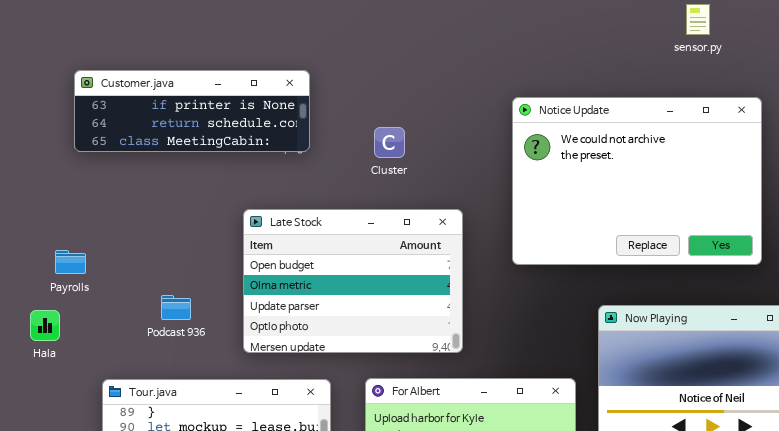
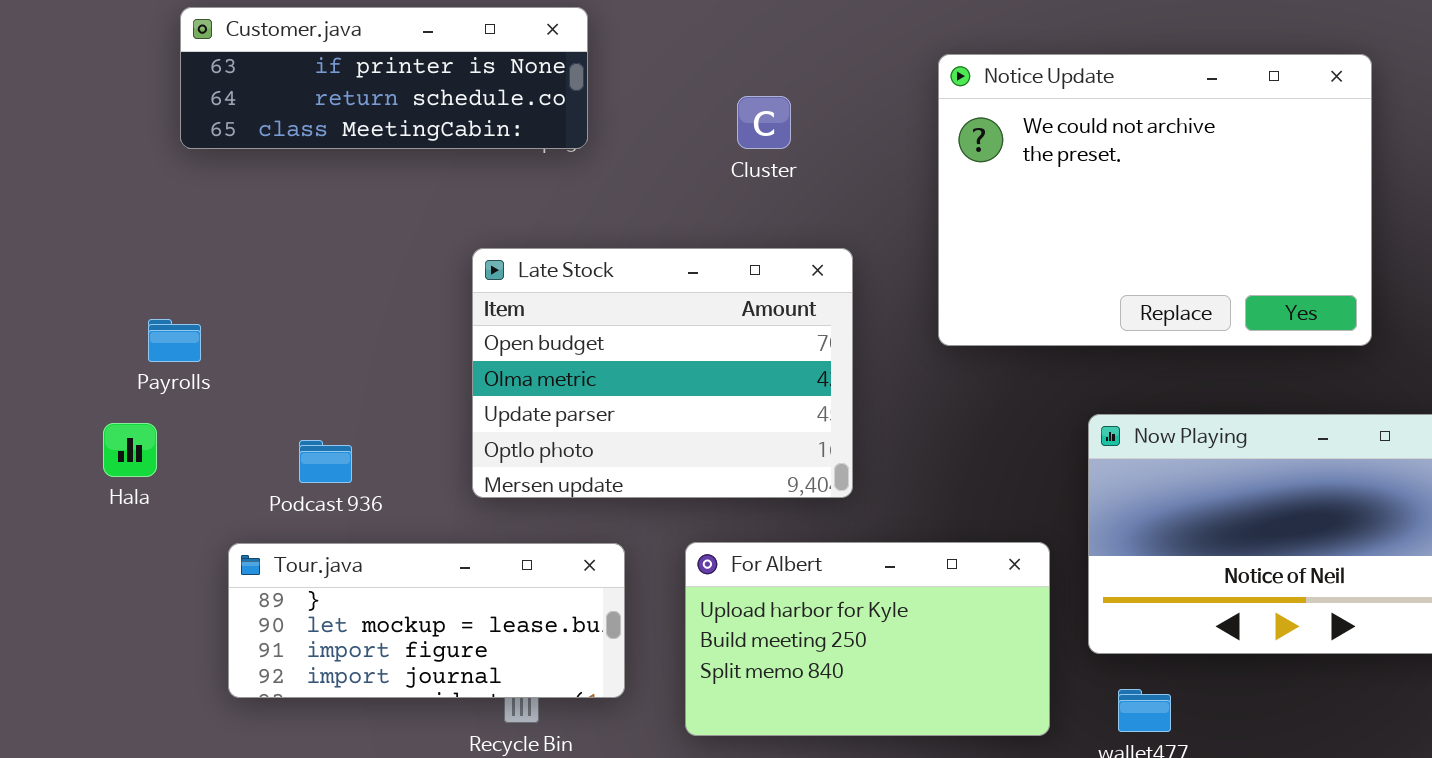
Cluster: [374,127,405,158] -> [737,96,791,149], moved
Podcast 936: [161,295,191,320] -> [299,440,352,483], moved

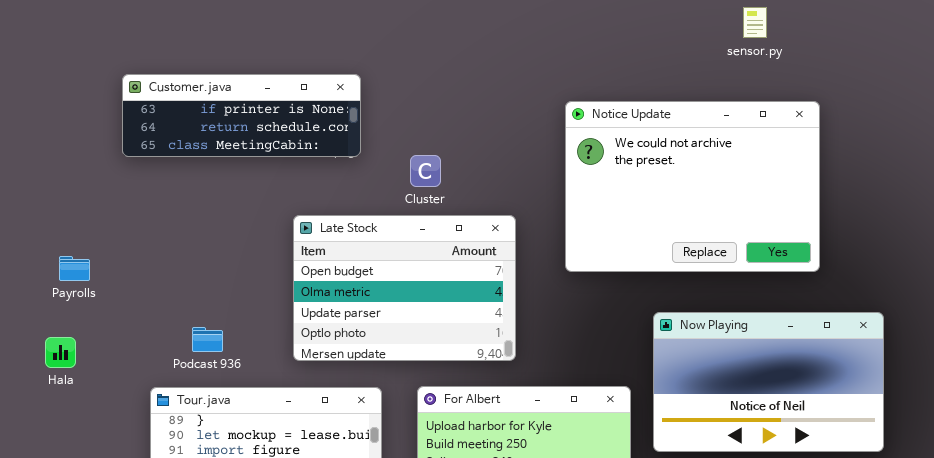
Cluster: [737,96,791,149] -> [410,155,441,187], moved
Payrolls: [148,319,201,362] -> [59,256,90,281], moved
Hala: [103,423,157,477] -> [45,337,76,368], moved

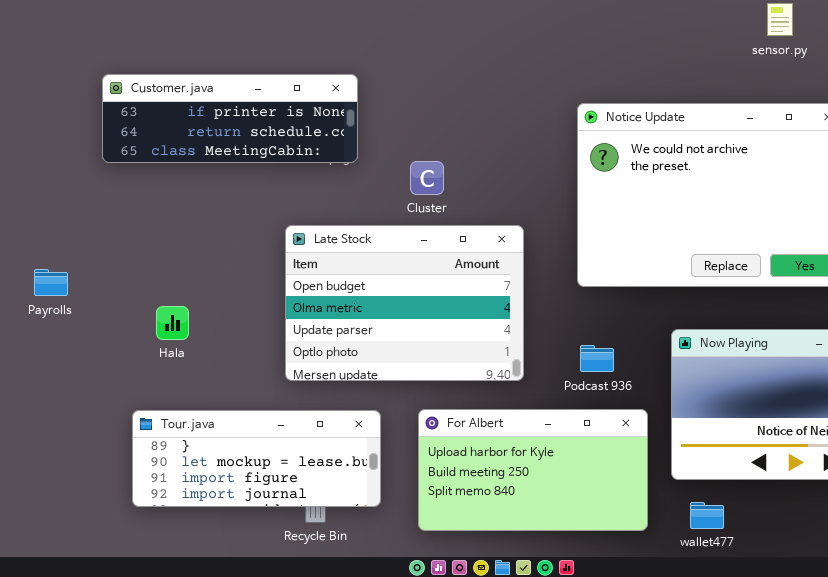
Podcast 936: [192,327,223,352] -> [580,345,614,372], moved
Hala: [45,337,76,368] -> [156,306,189,340], moved

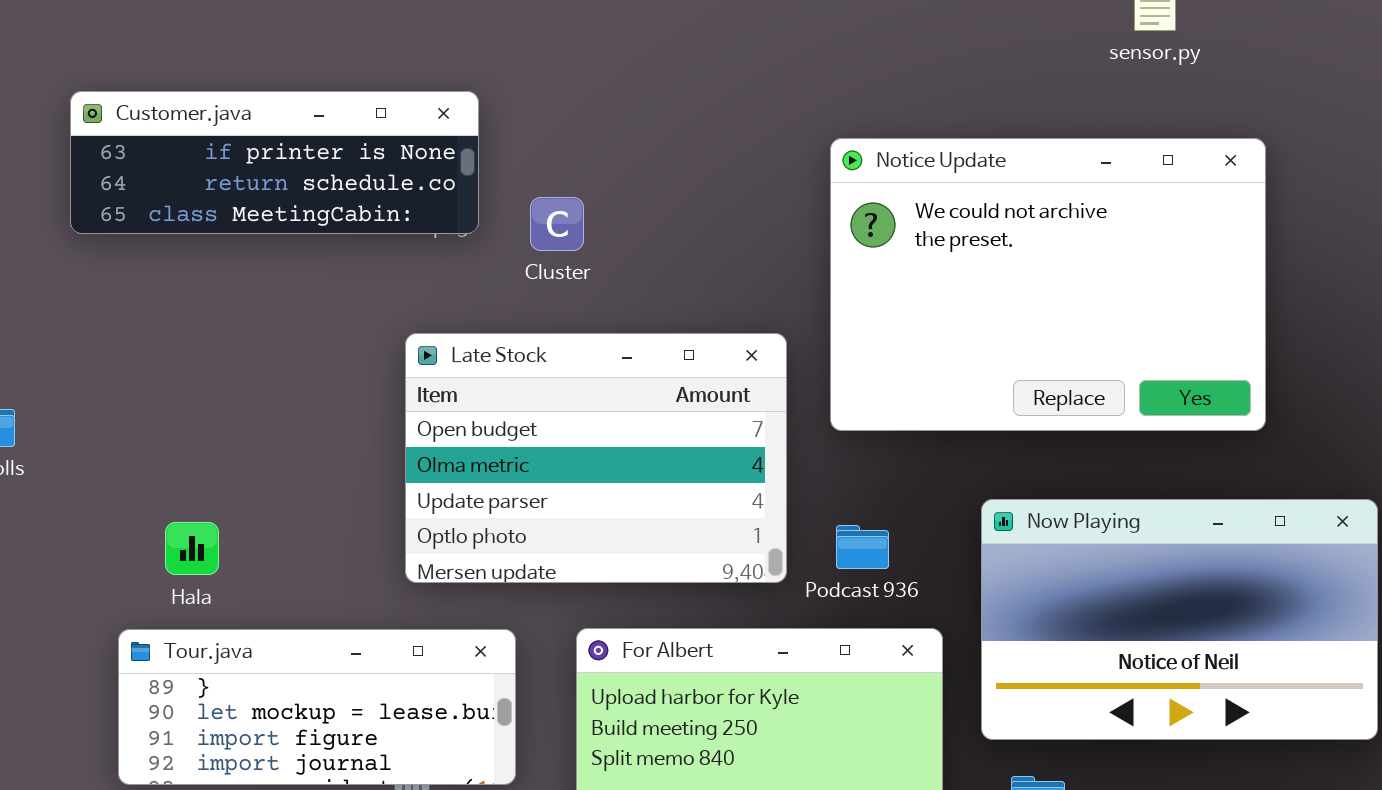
Cluster: [410,161,444,195] -> [530,197,584,251], moved
Late Stock: [285,225,524,381] -> [405,333,787,583], moved
Hala: [156,306,189,340] -> [165,522,219,575], moved

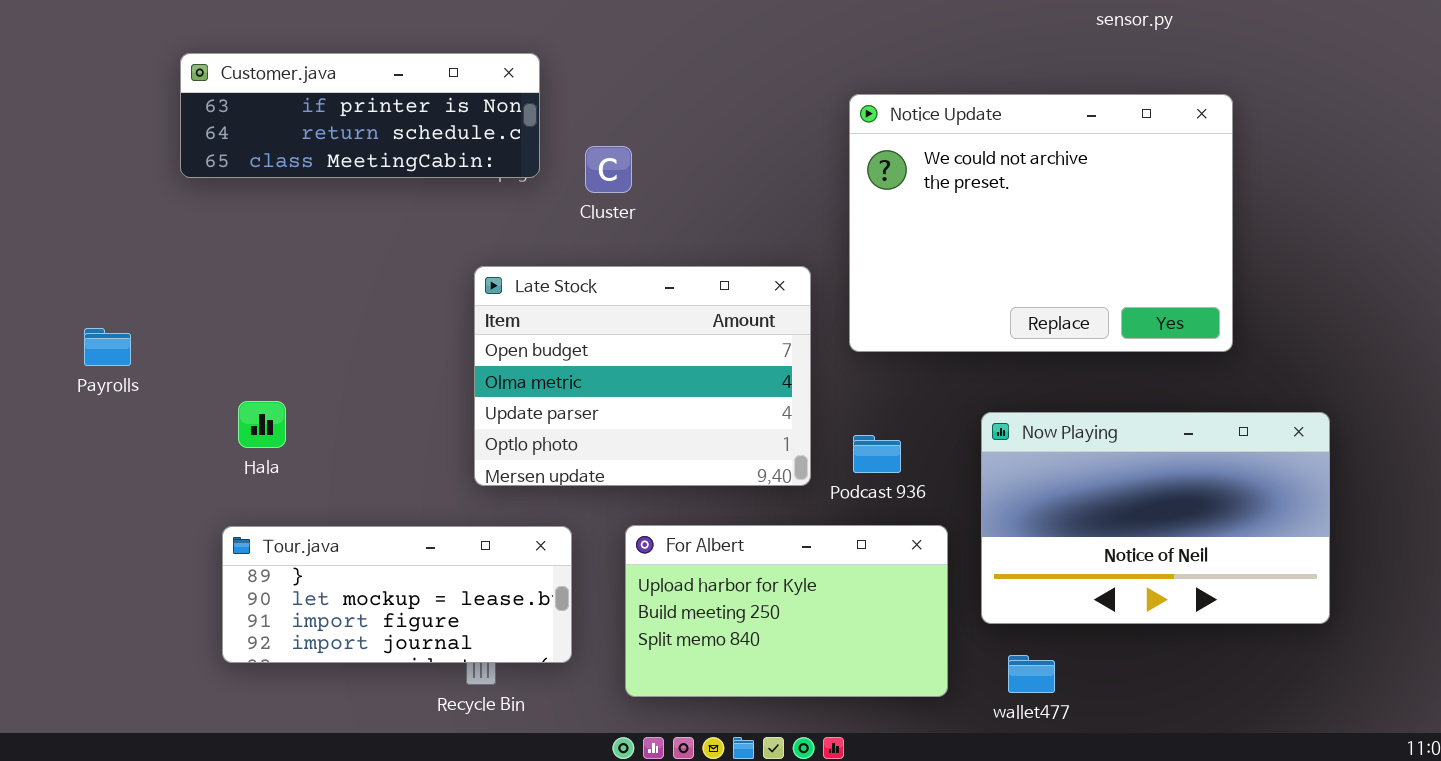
Hala: [165,522,219,575] -> [238,401,286,448], moved

